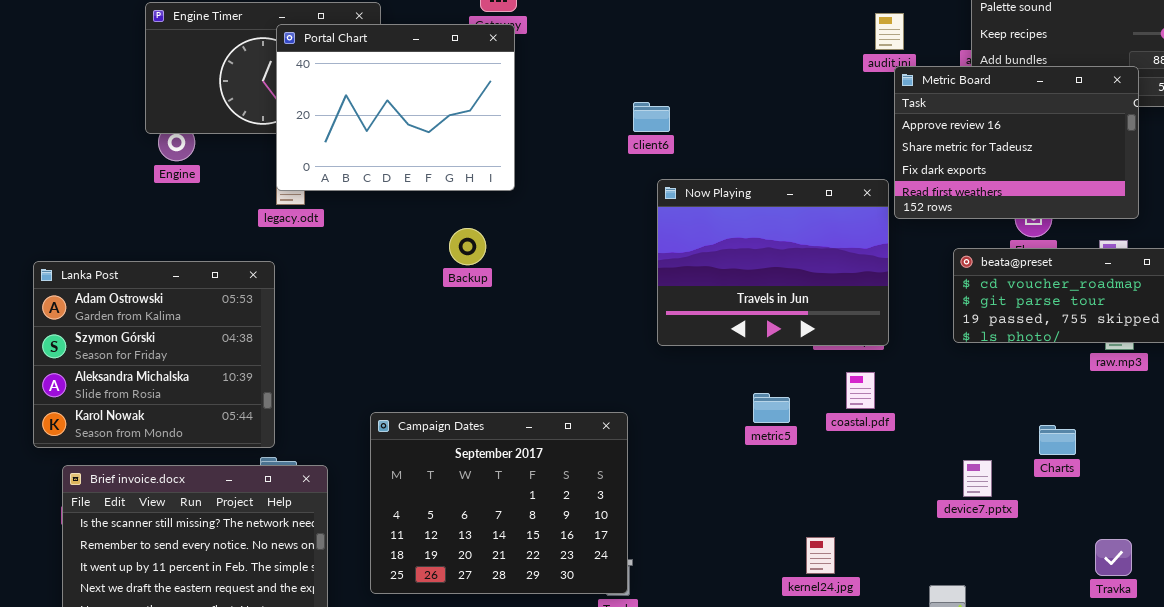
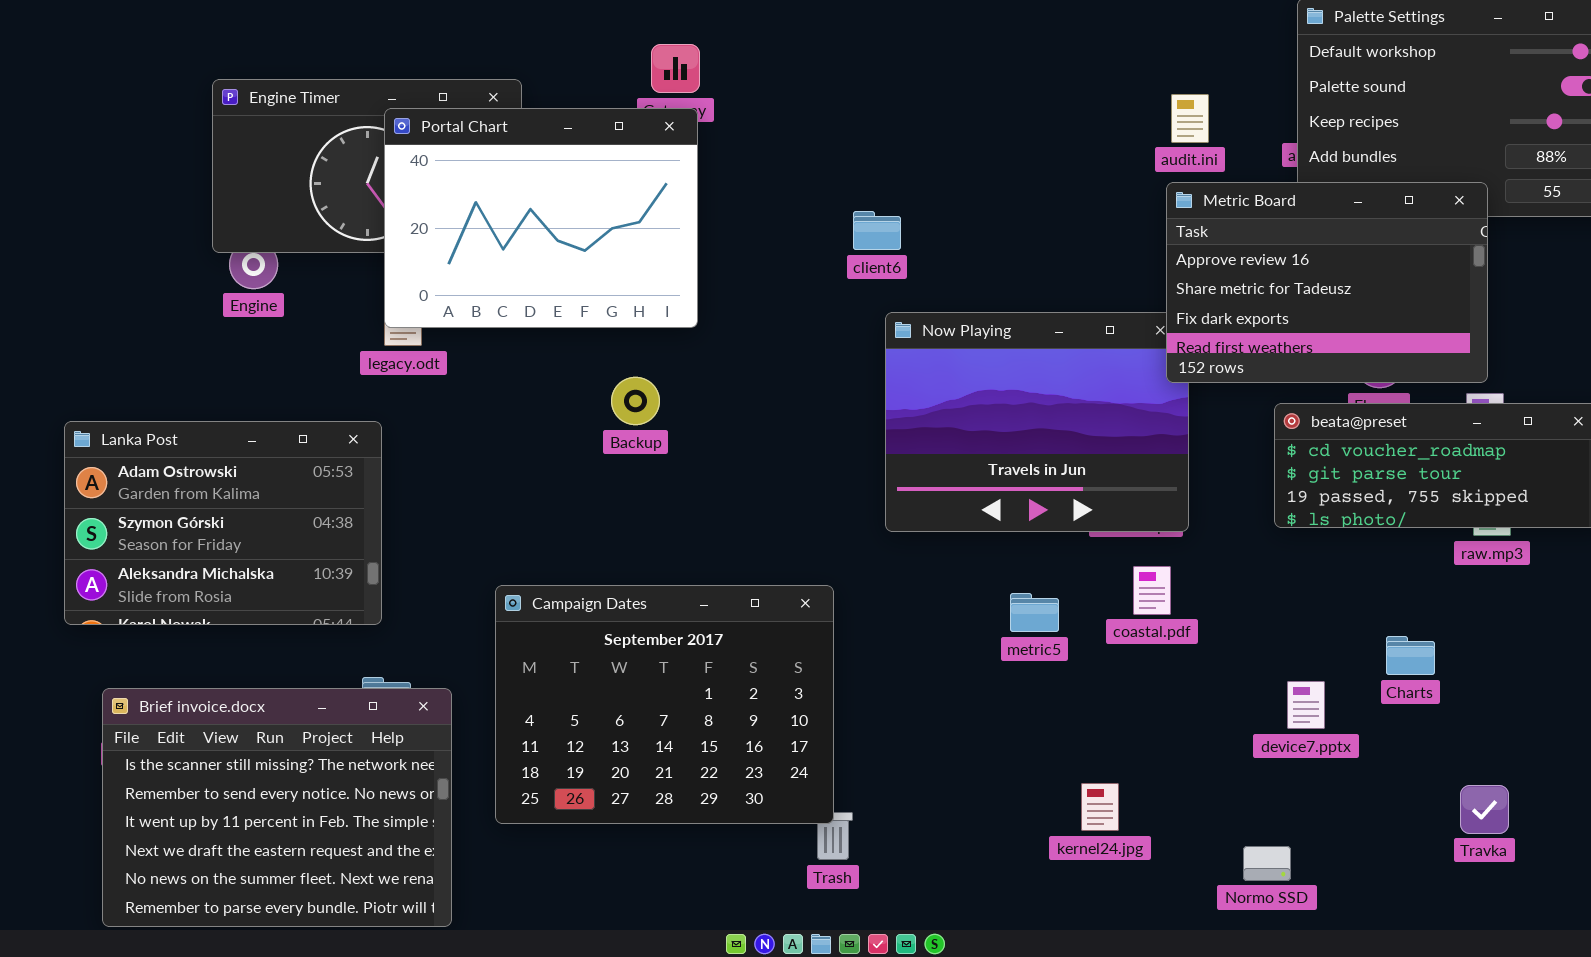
Metric Board: [894,66,1139,219] -> [1166,182,1488,383], moved
Lanka Post: [33,261,275,448] -> [64,421,382,625], resized
Campaign Dates: [370,412,628,594] -> [495,585,834,824], moved

